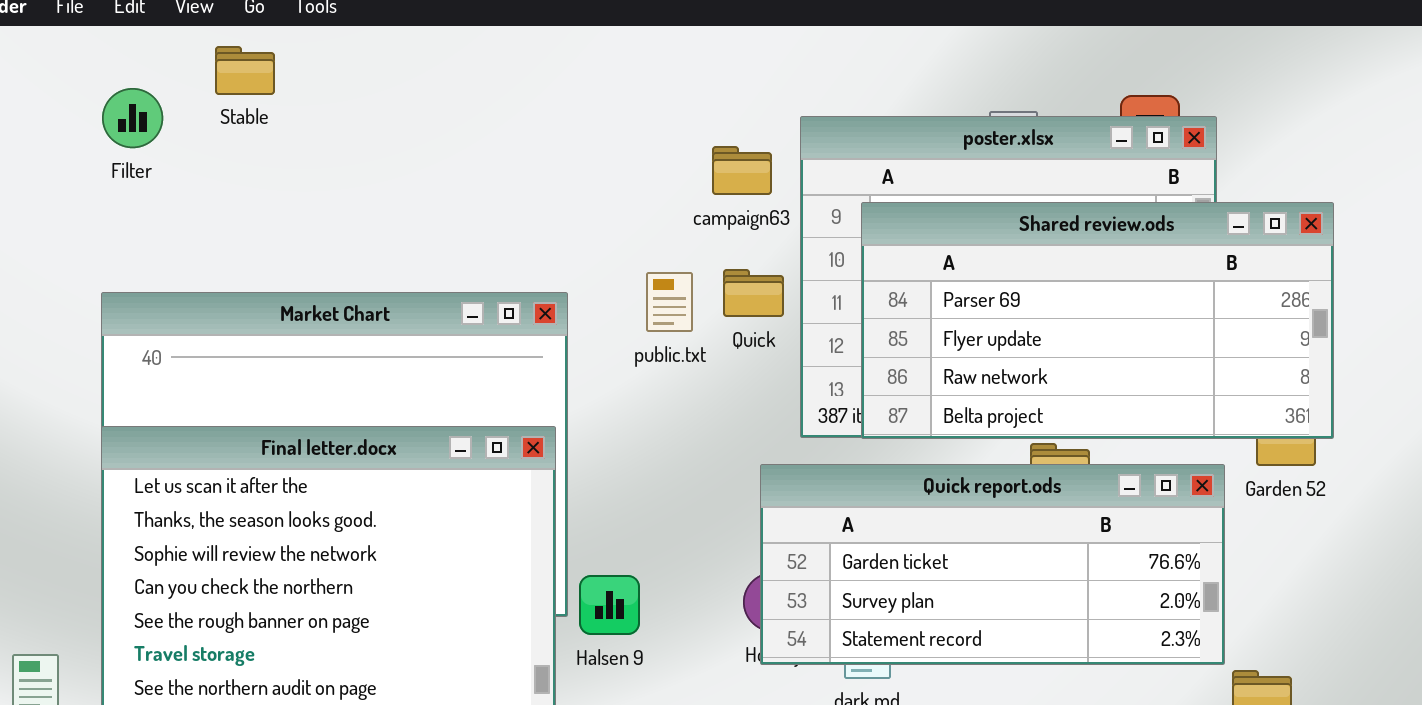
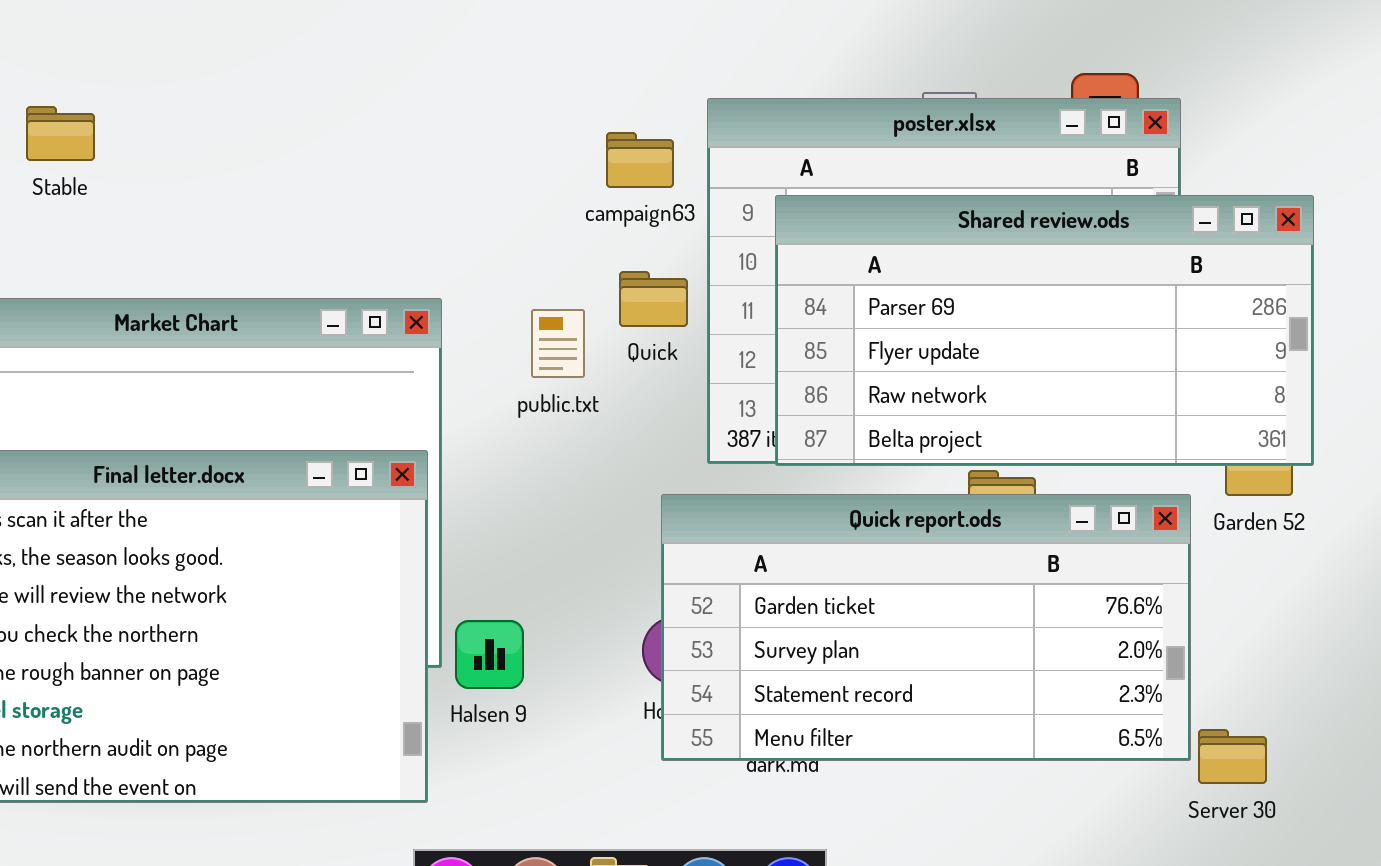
Stable: [215,46,275,95] -> [26,106,95,161], moved
public.txt: [646,272,693,332] -> [531,309,585,378], moved
Quick report.ods: [760,464,1225,665] -> [661,494,1191,761], resized

